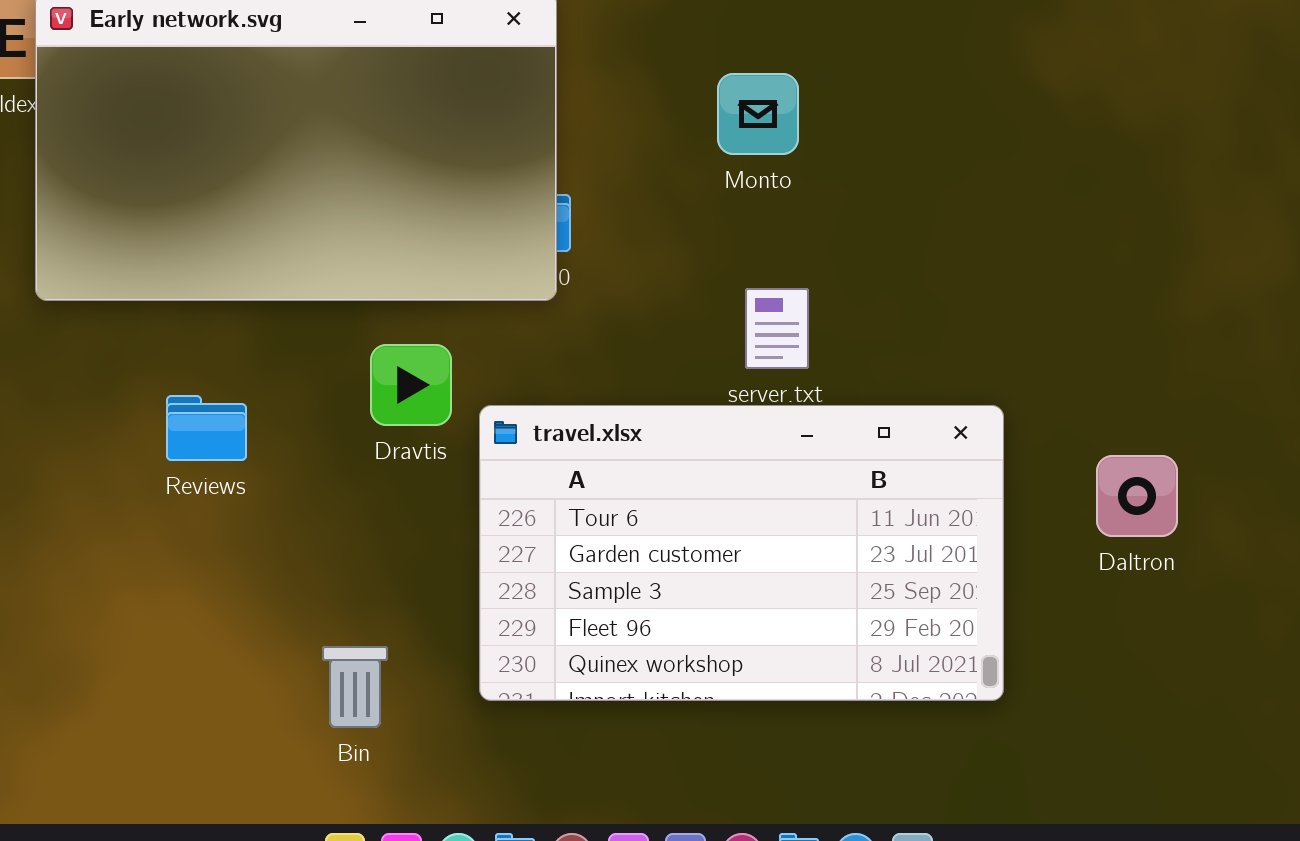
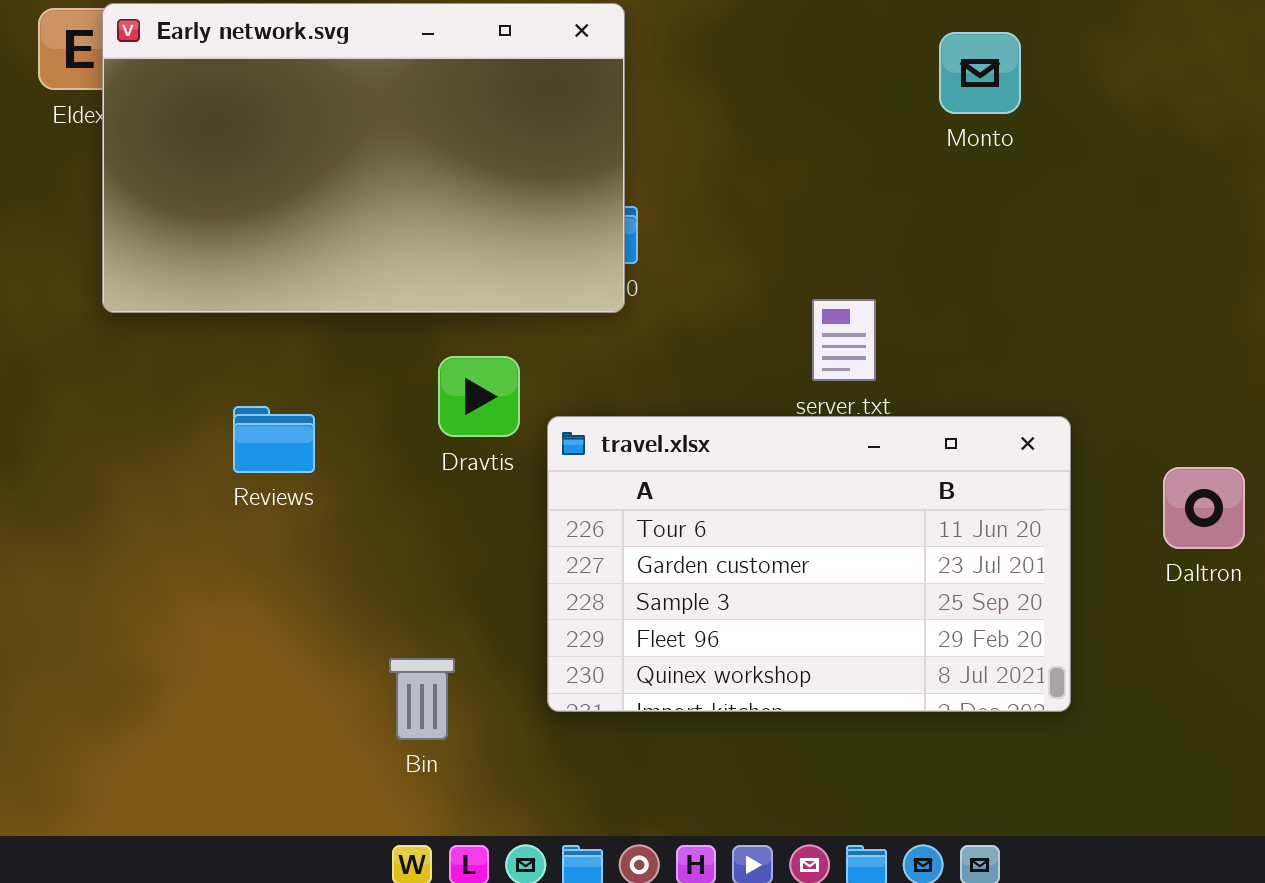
Monto: [717,73,799,155] -> [939,32,1021,114], moved

